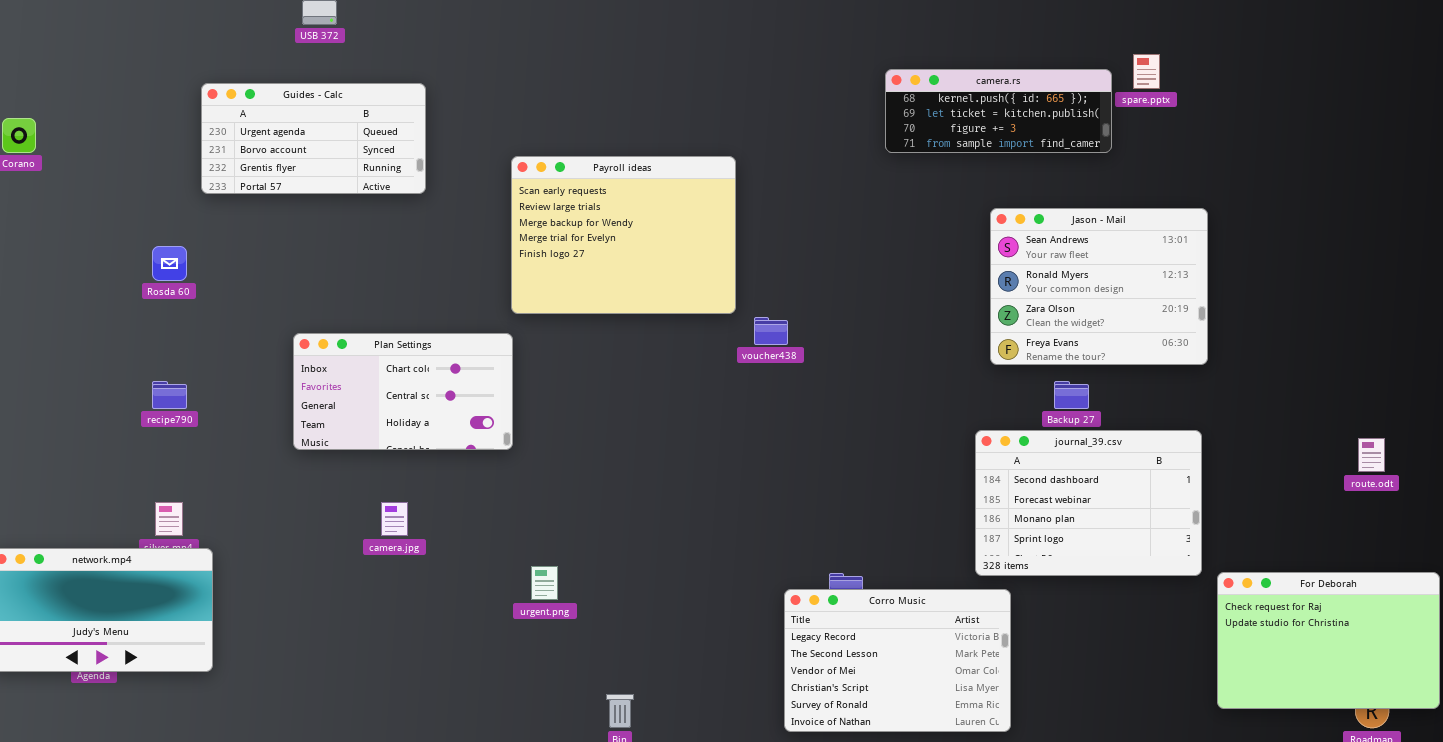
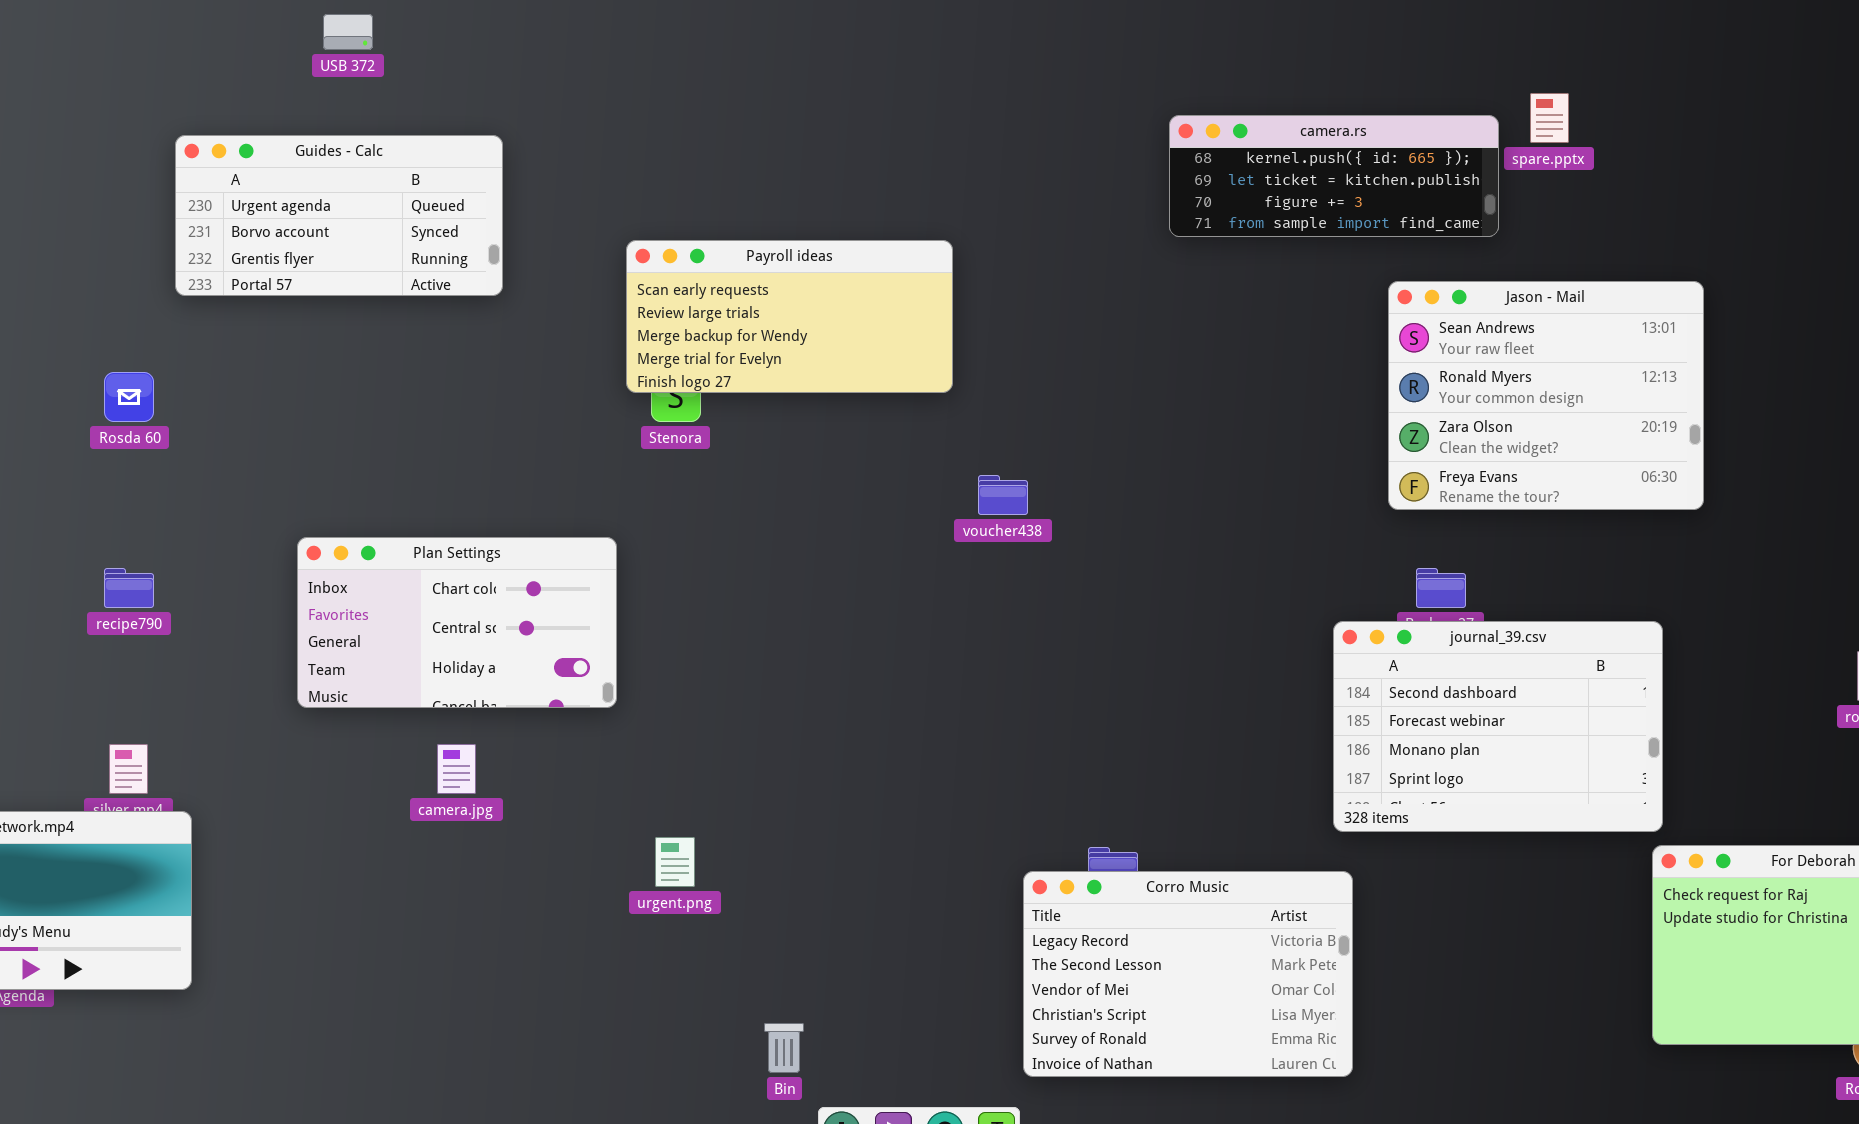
Payroll ideas: [511,156,736,314] -> [626,240,953,393], resized
Jason - Mail: [990,208,1208,365] -> [1388,281,1704,510], moved
Plan Settings: [293,333,513,450] -> [297,537,617,708], moved
journal_39.csv: [975,430,1202,576] -> [1333,621,1663,832], moved

